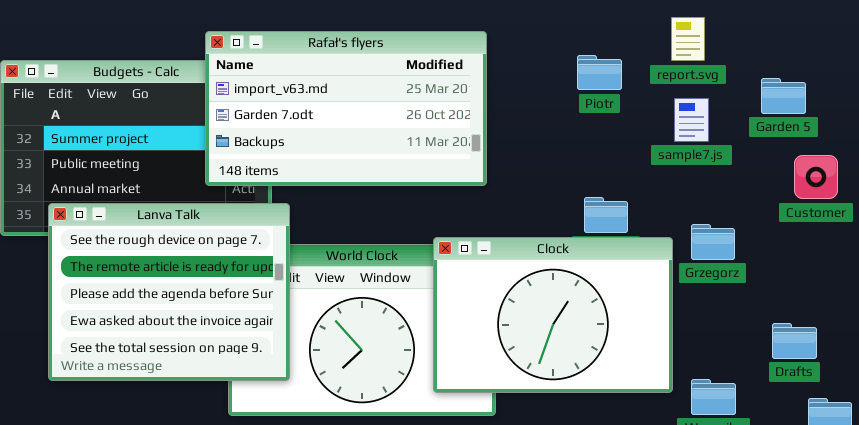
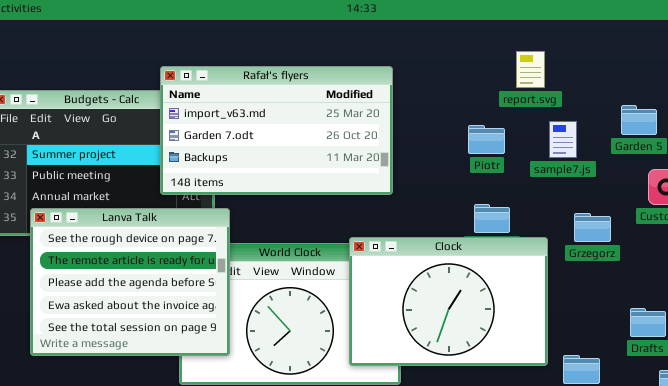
report.svg: [671,17,705,61] -> [516,51,545,88], moved
Piotr: [577,55,622,90] -> [468,125,505,154], moved
Grzegorz: [691,224,735,260] -> [574,213,611,242], moved

